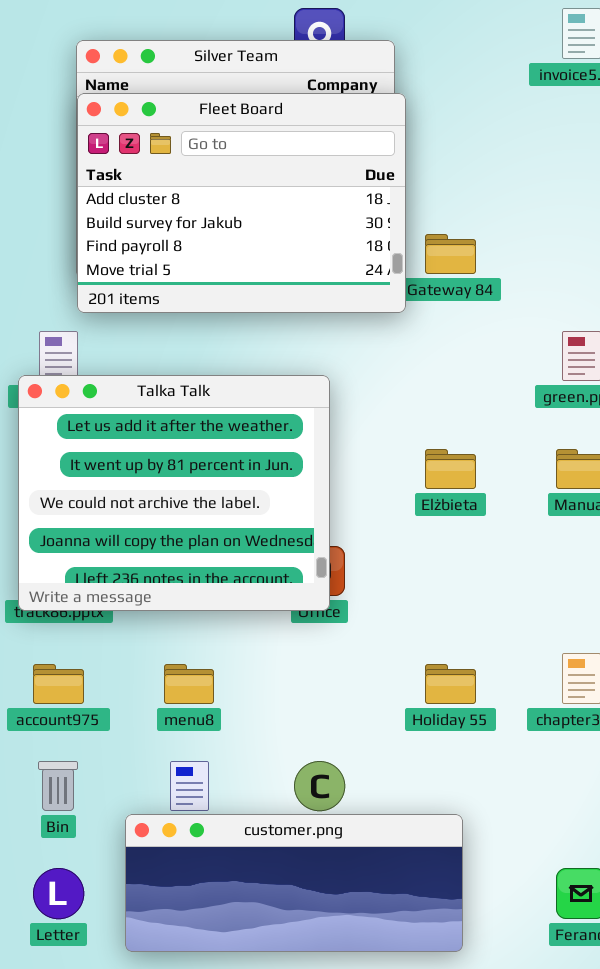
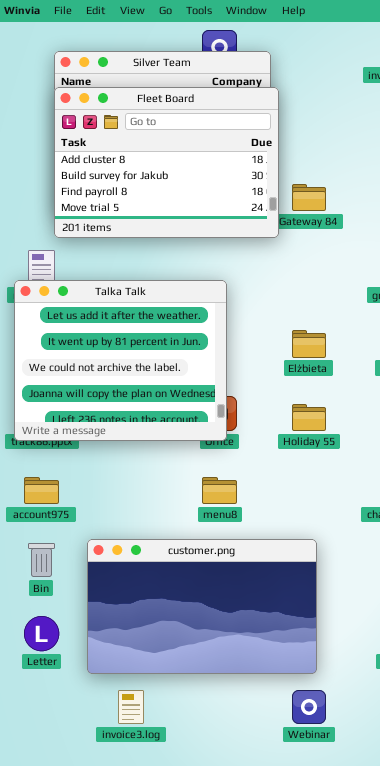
menu8: [164,664,214,704] -> [202,477,237,504], moved
Holiday 55: [425,664,476,704] -> [292,404,326,431], moved
customer.png: [125,814,463,952] -> [87,539,317,674], resized

